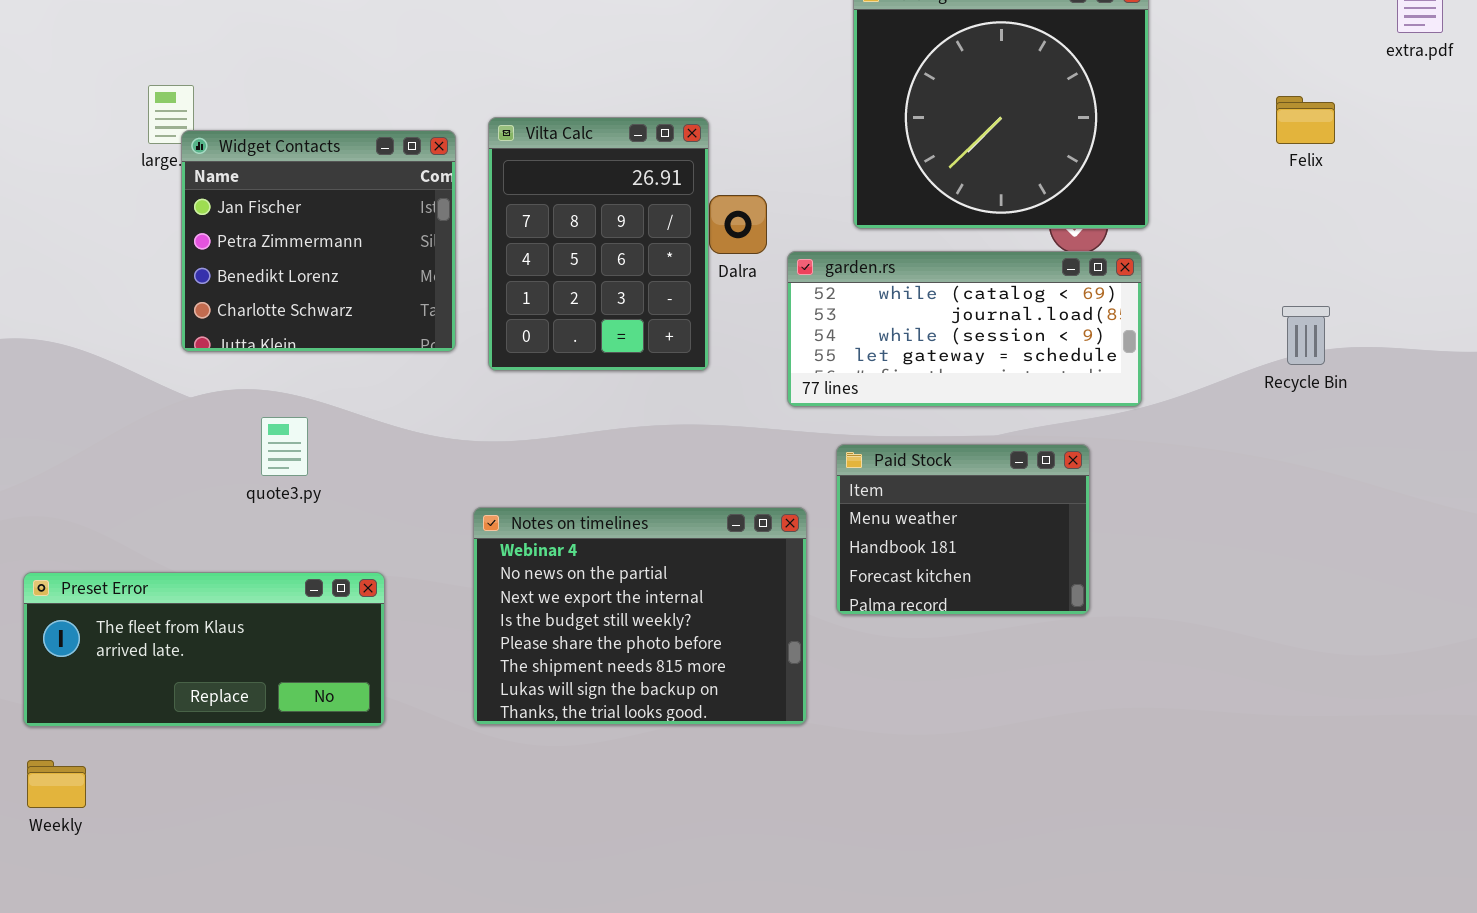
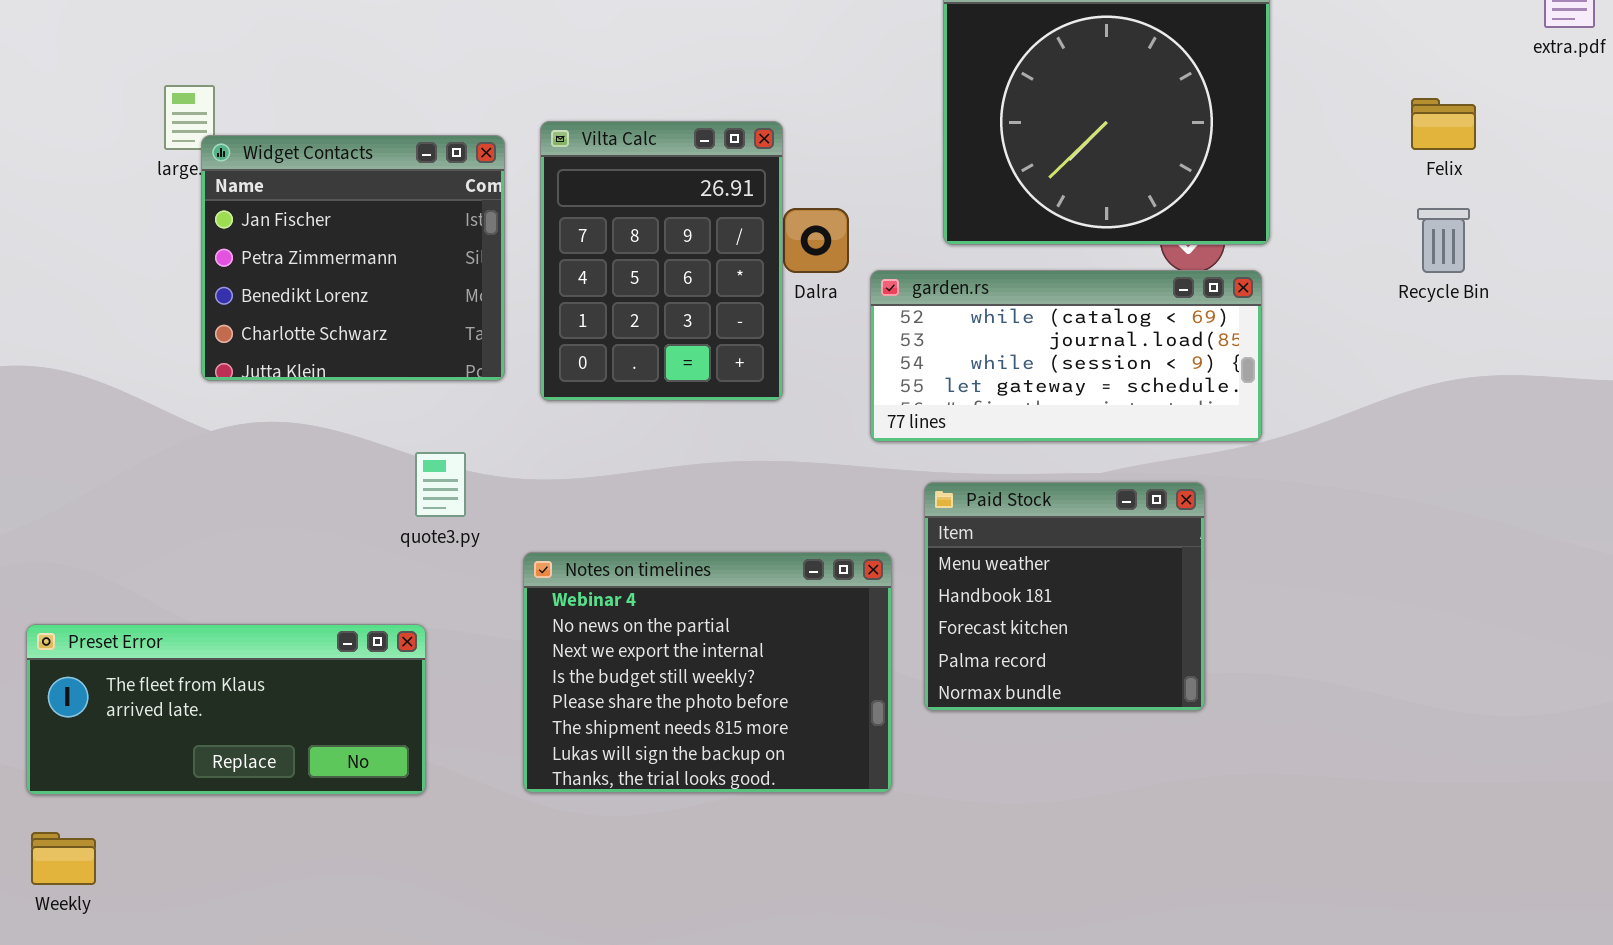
Recycle Bin: [1282,306,1330,365] -> [1417,208,1470,273], moved
quote3.py: [261,417,308,476] -> [415,452,466,517], moved
Paid Stock: [836,444,1090,615] -> [924,482,1205,711], resized

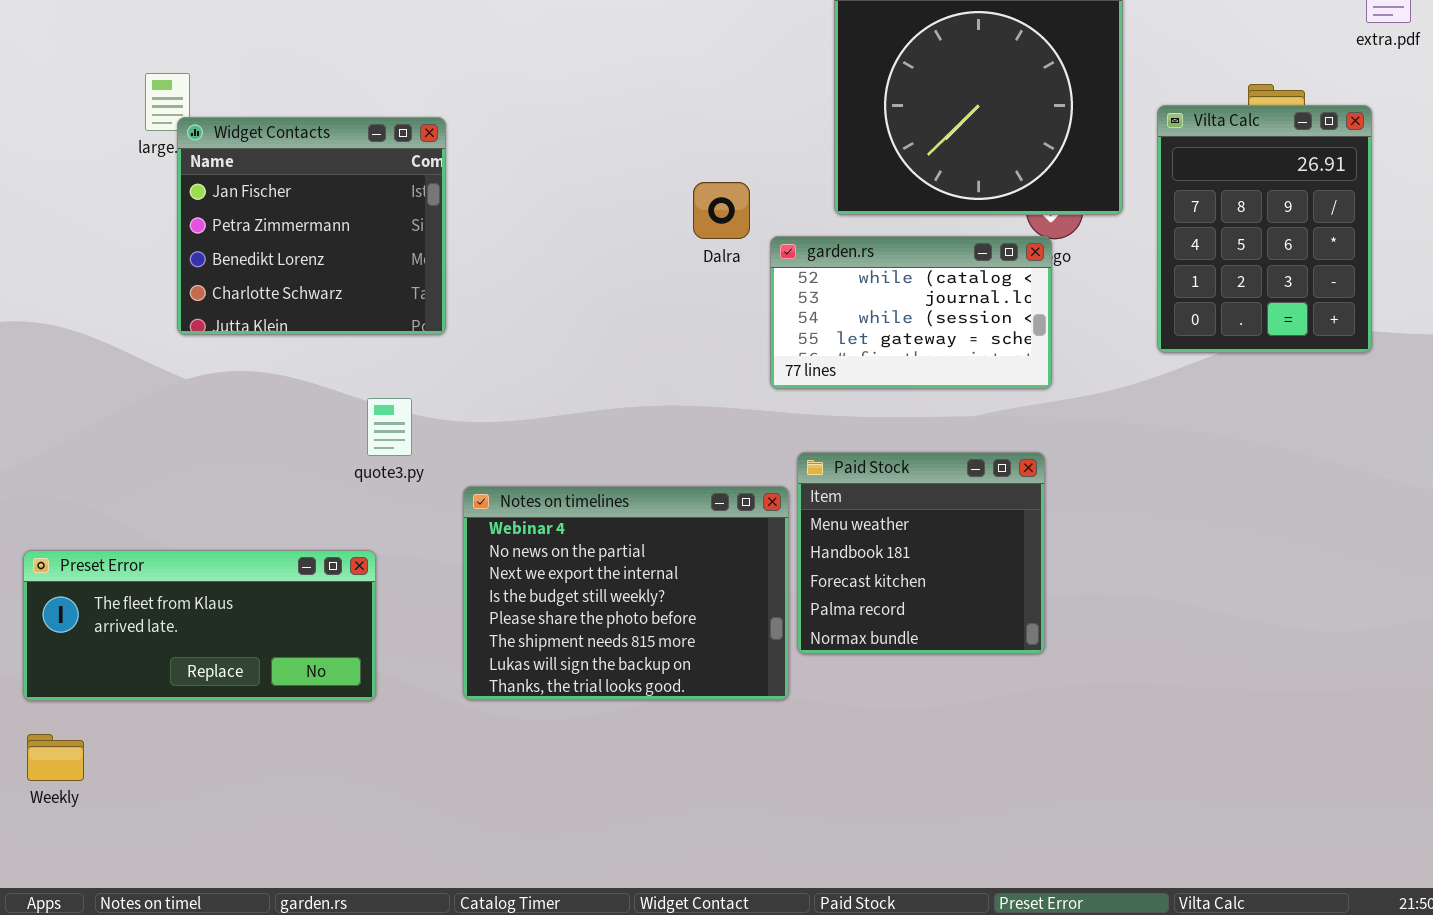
Vilta Calc: [540,121,783,401] -> [1157,105,1372,353], moved
garden.rs: [870,270,1262,442] -> [770,236,1052,389], resized
Paid Stock: [924,482,1205,711] -> [797,452,1045,654], moved

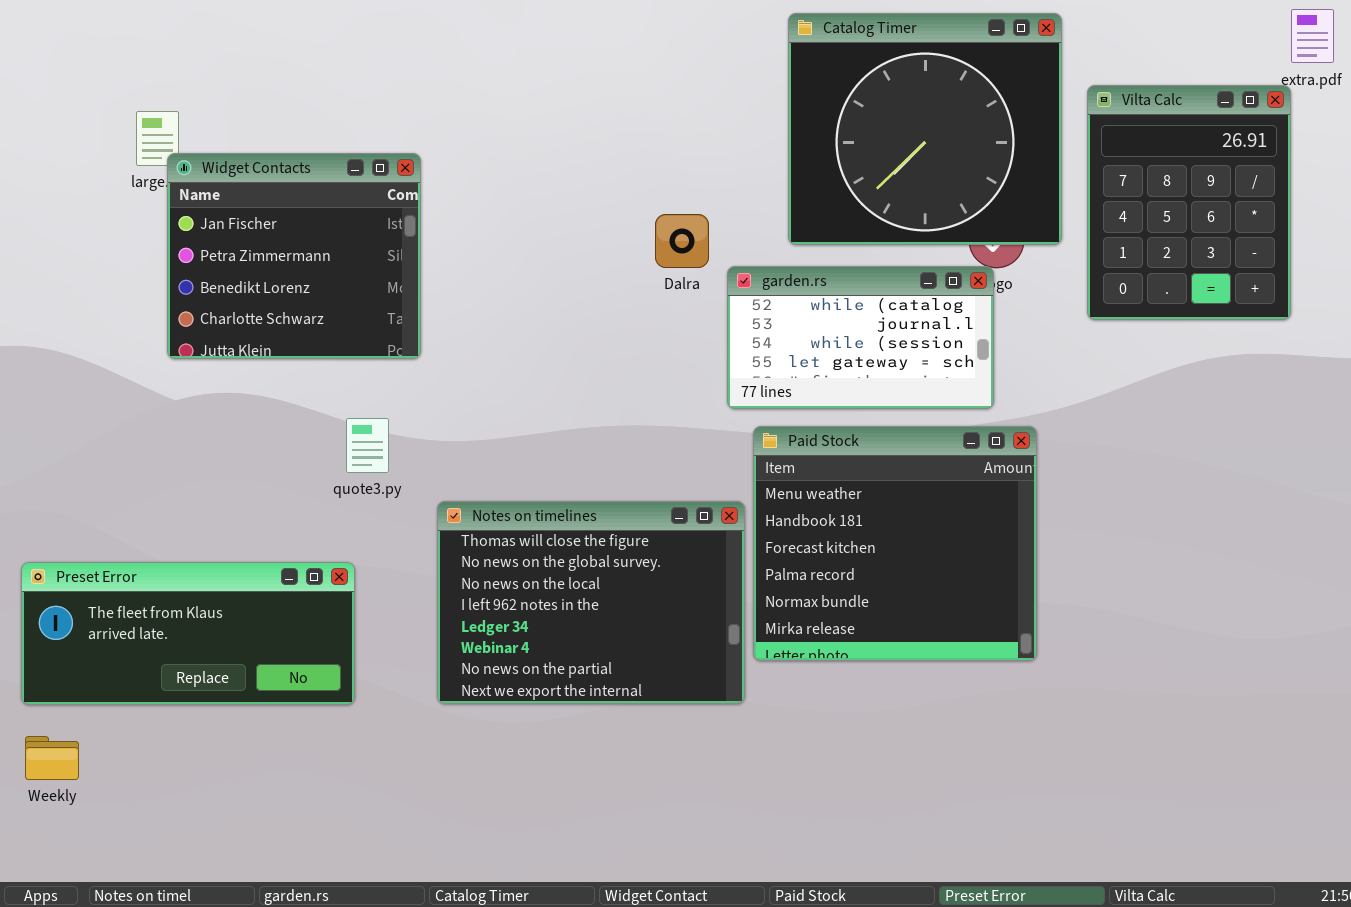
Vilta Calc: [1157,105,1372,353] -> [1087,85,1291,320], moved
Paid Stock: [797,452,1045,654] -> [753,426,1037,661], resized
Notes on timelines: [463,486,789,700] -> [437,501,745,704], scrolled up 5 rows

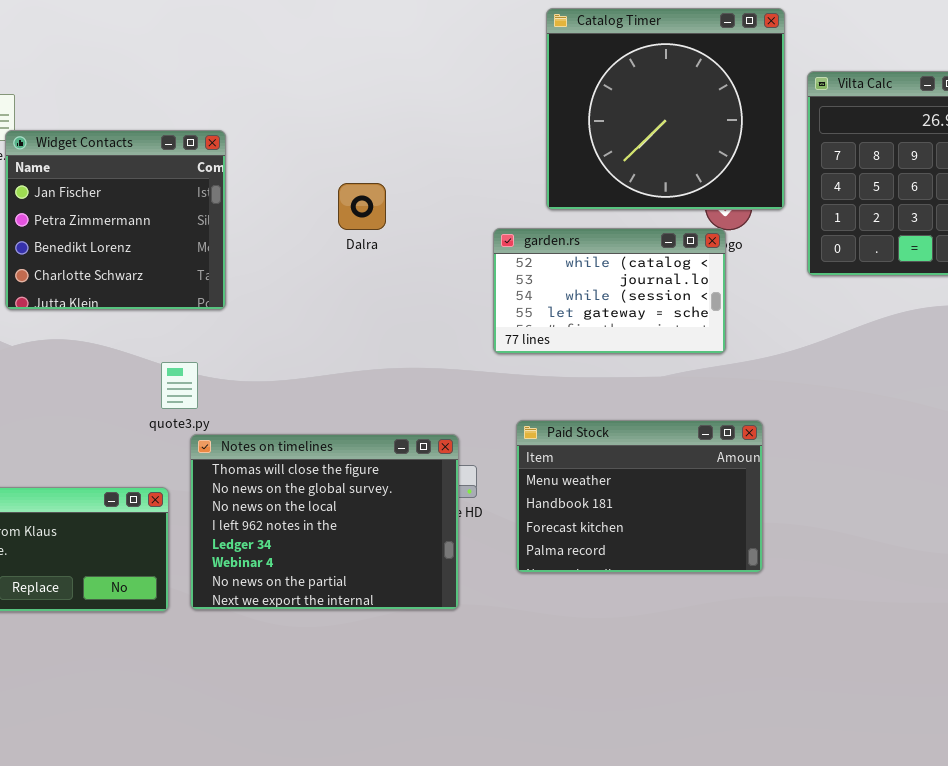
Dalra: [655,214,709,268] -> [338,183,386,230], moved
Paid Stock: [753,426,1037,661] -> [516,420,763,573], resized
Notes on timelines: [437,501,745,704] -> [190,434,459,610], moved

